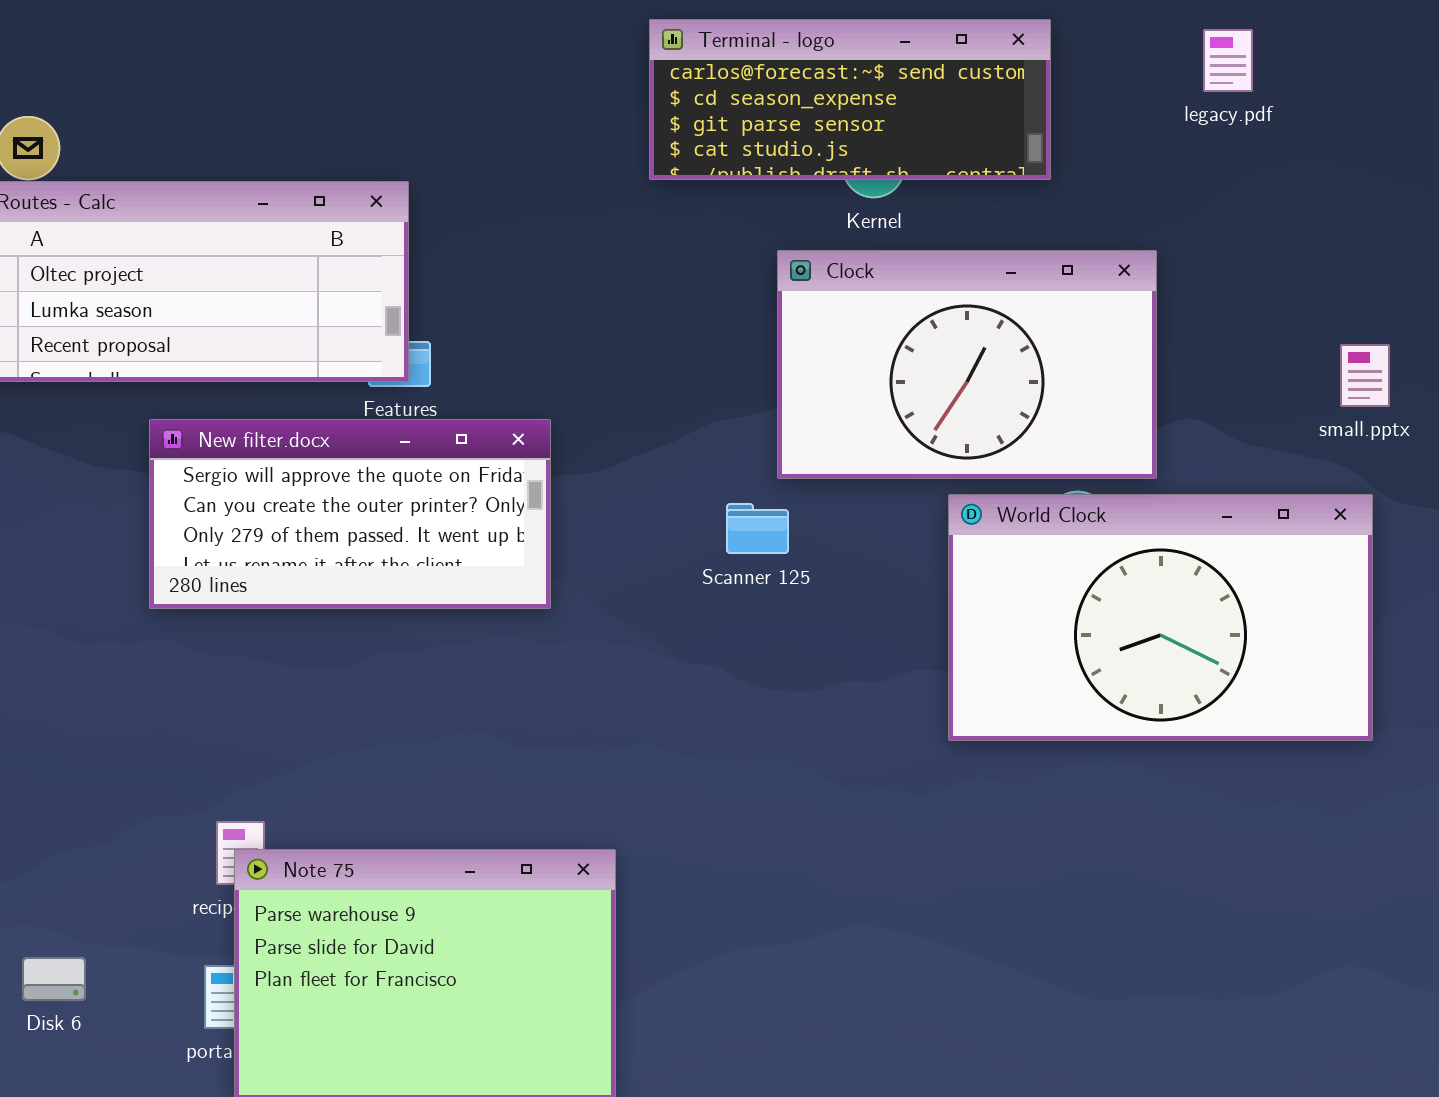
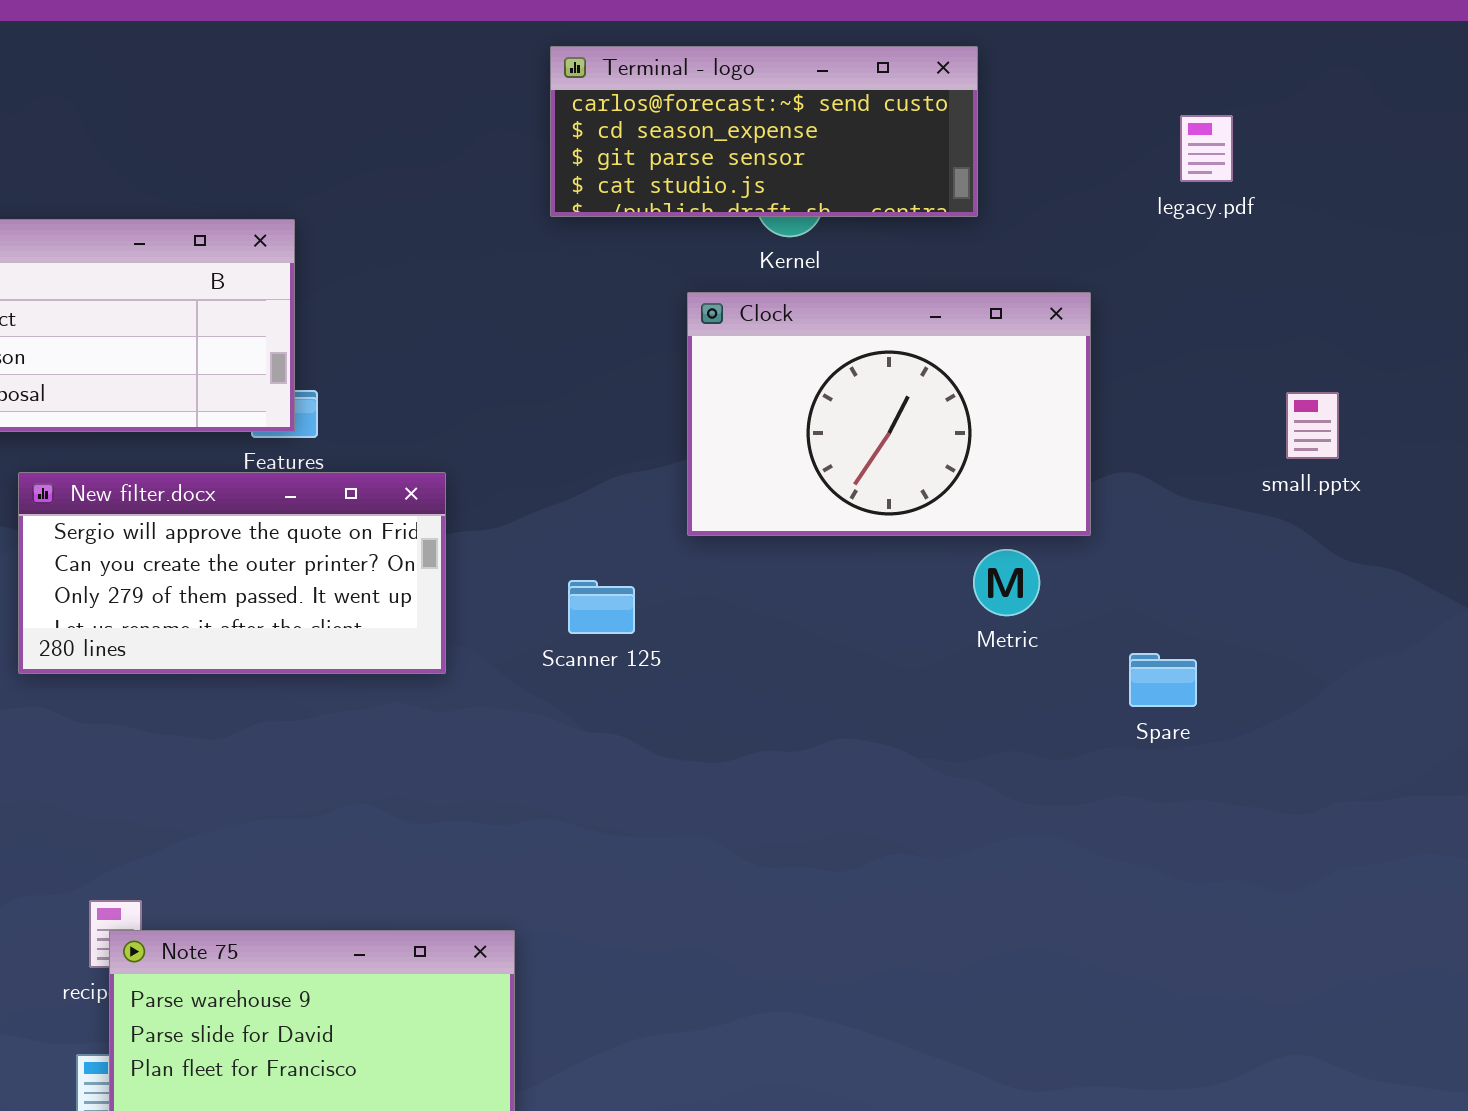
legacy.pdf: [1203,29,1253,92] -> [1180,115,1233,182], moved
World Clock: [948,494,1373,741] -> none, closed
Scanner 125: [726,503,789,554] -> [568,580,635,634], moved

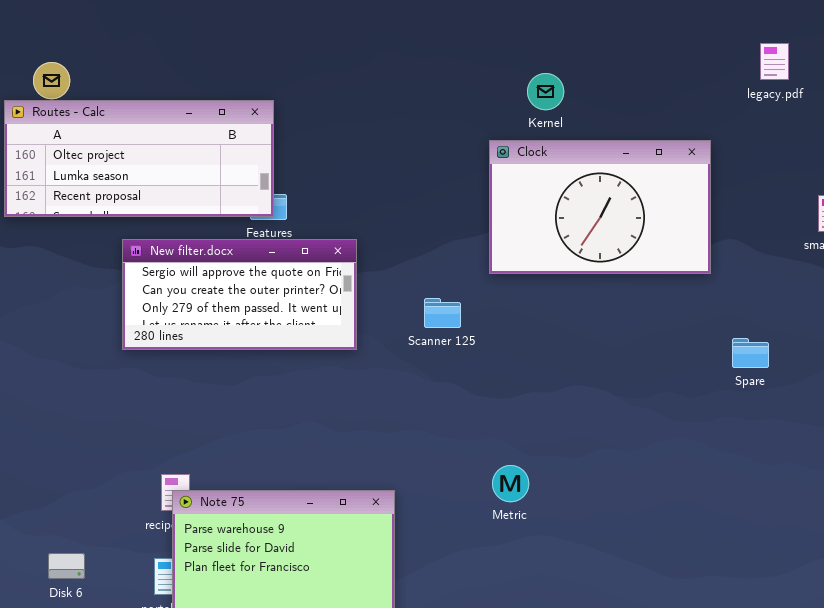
Terminal - logo: [550,46,978,217] -> none, closed
Metric: [973,549,1040,616] -> [492,465,529,502], moved

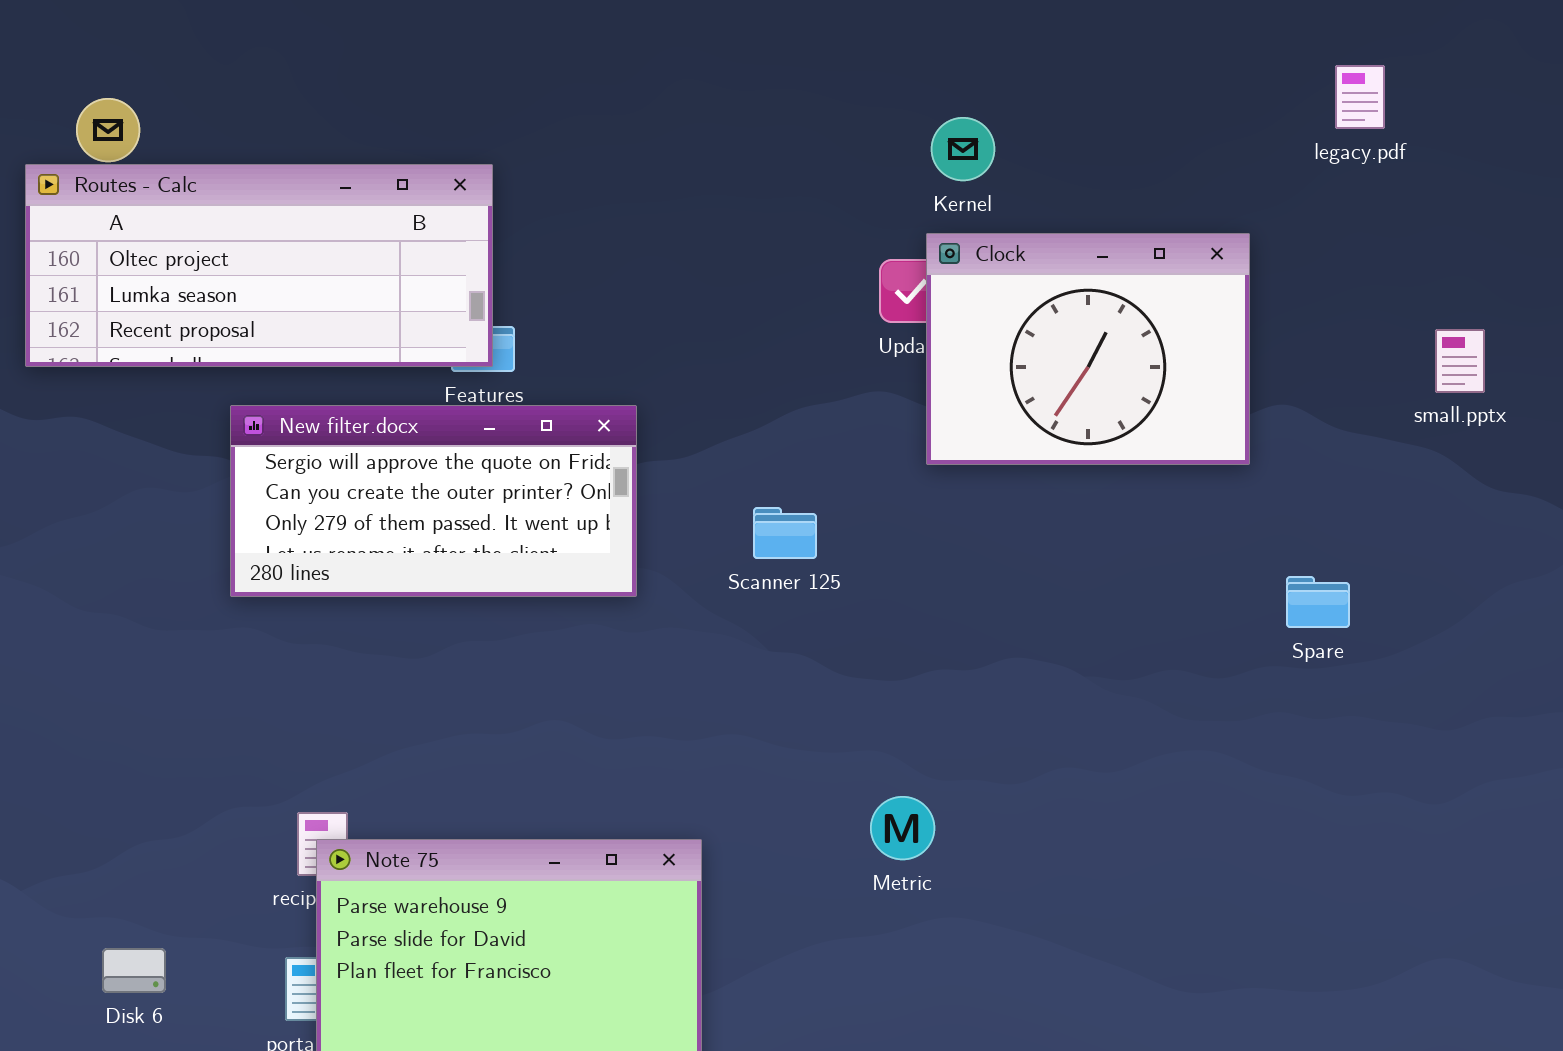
Clock: [489,140,711,274] -> [926,233,1250,465], resized

